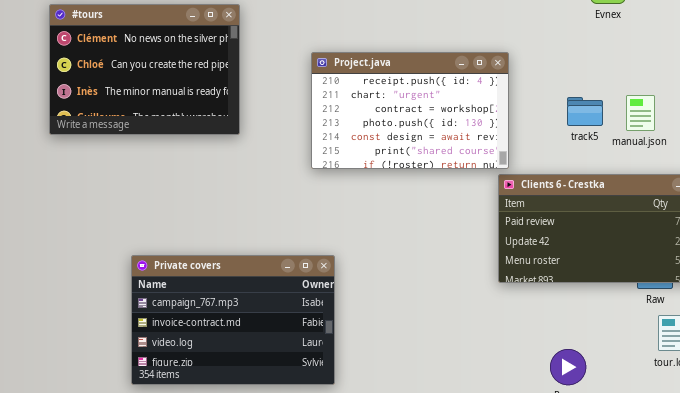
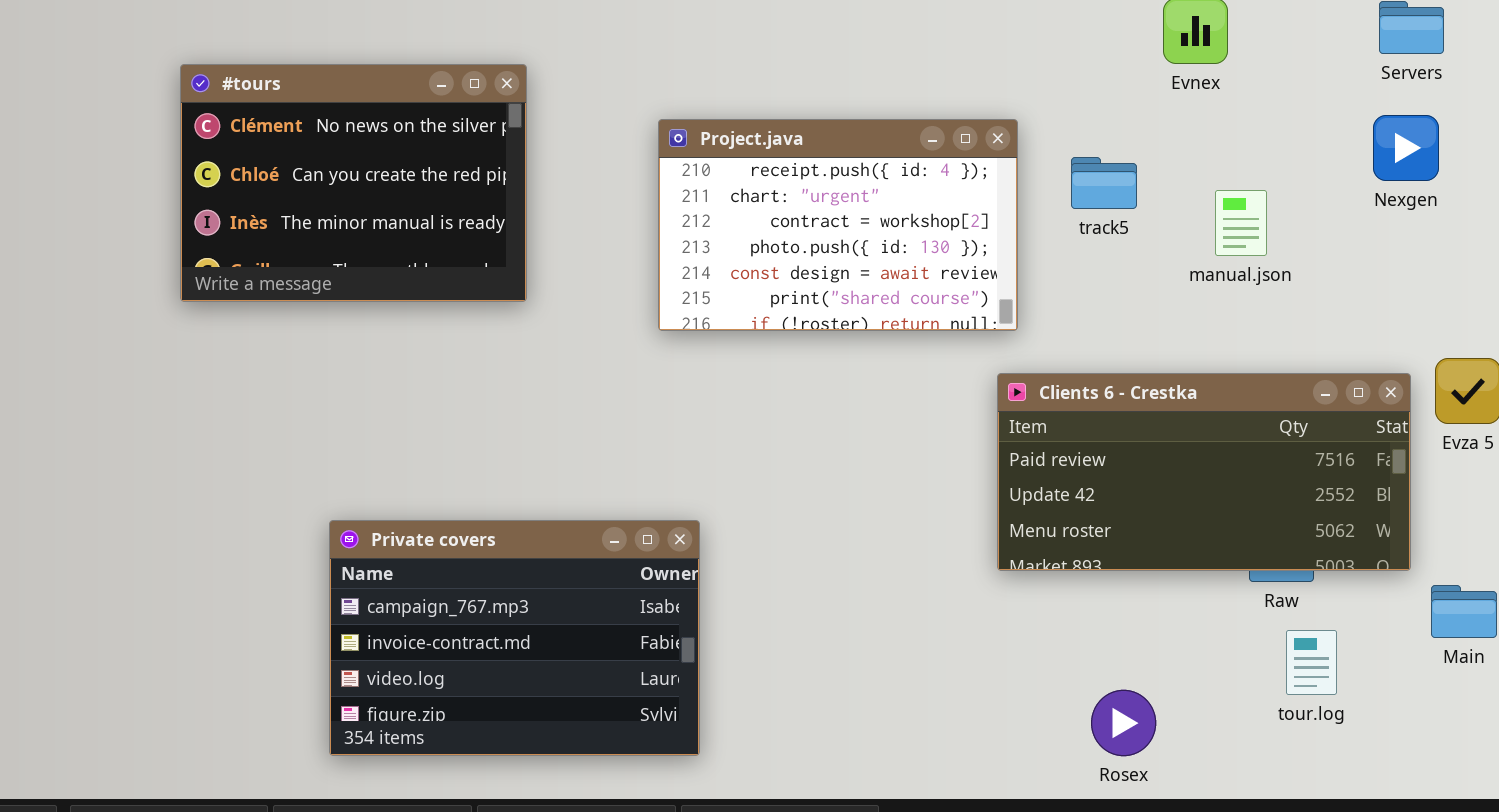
Project.java: [311,52,509,169] -> [658,119,1018,331], moved
manual.json: [626,95,655,131] -> [1215,190,1267,256], moved
track5: [567,97,603,126] -> [1071,157,1137,209], moved

